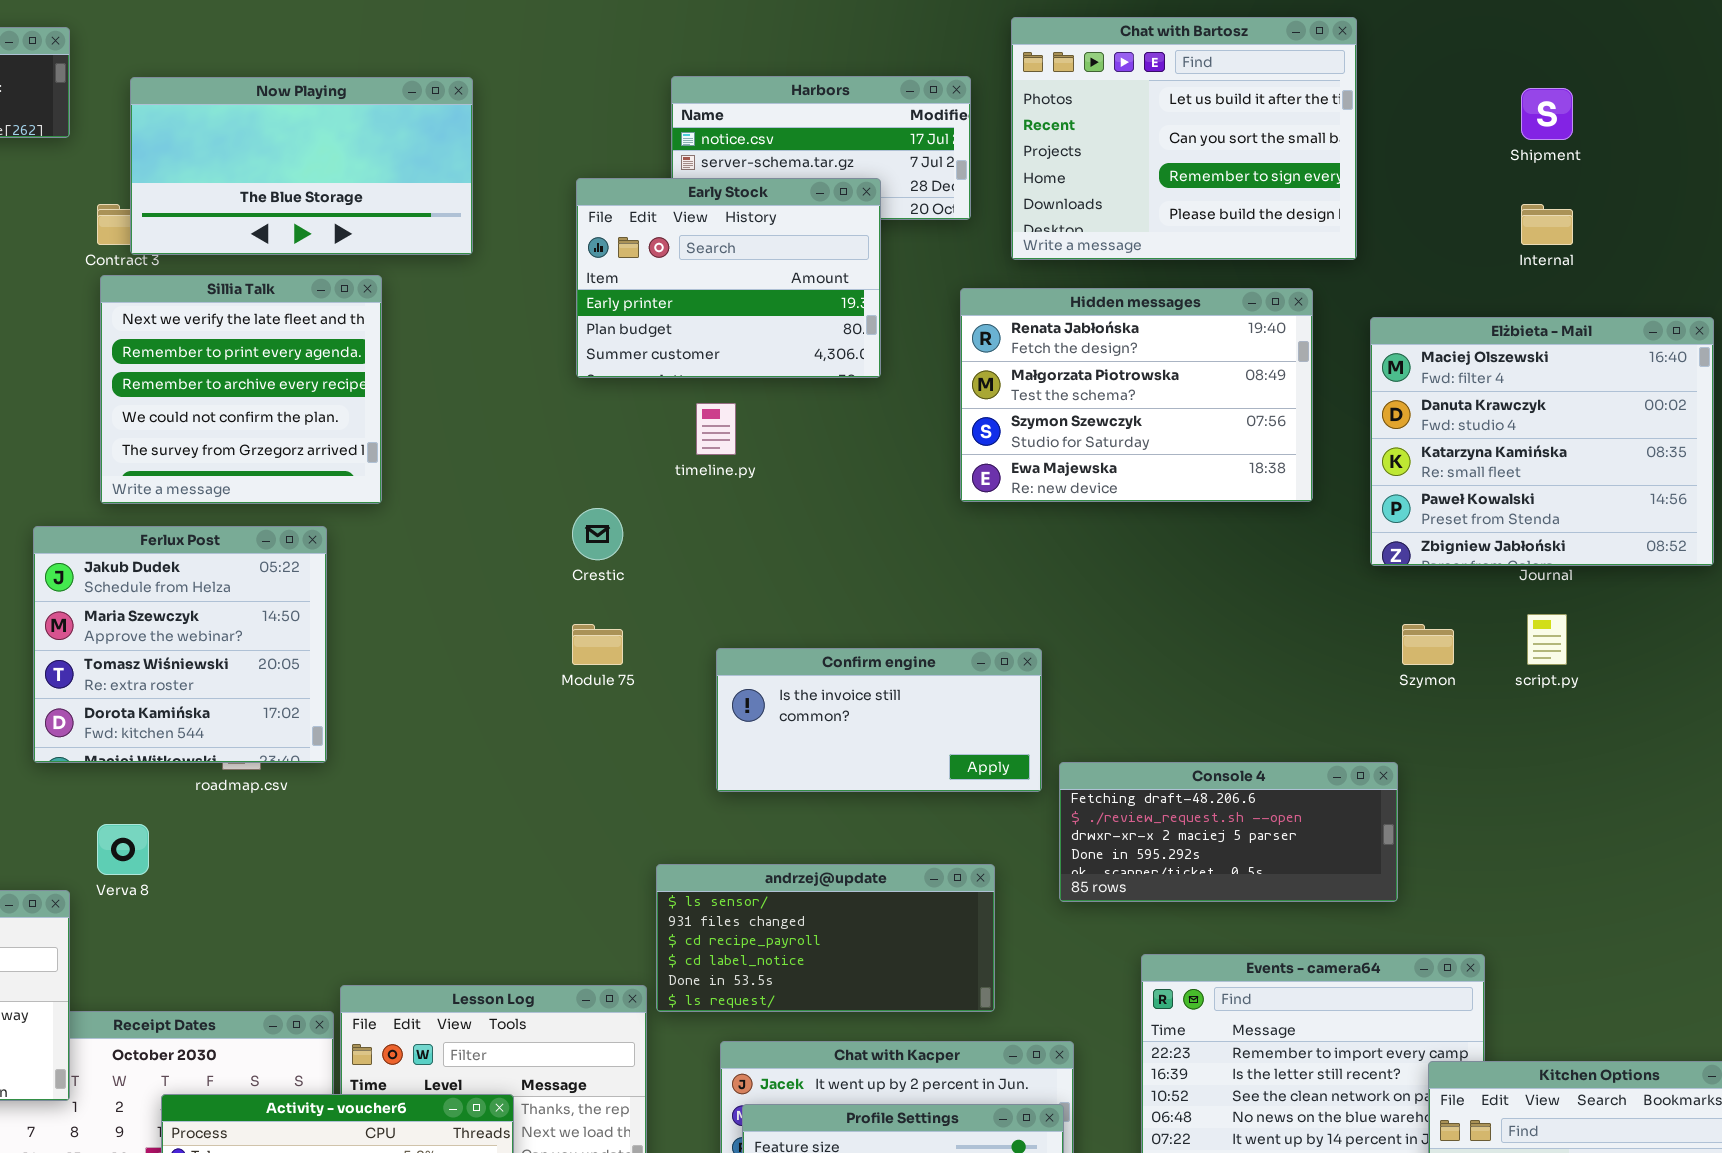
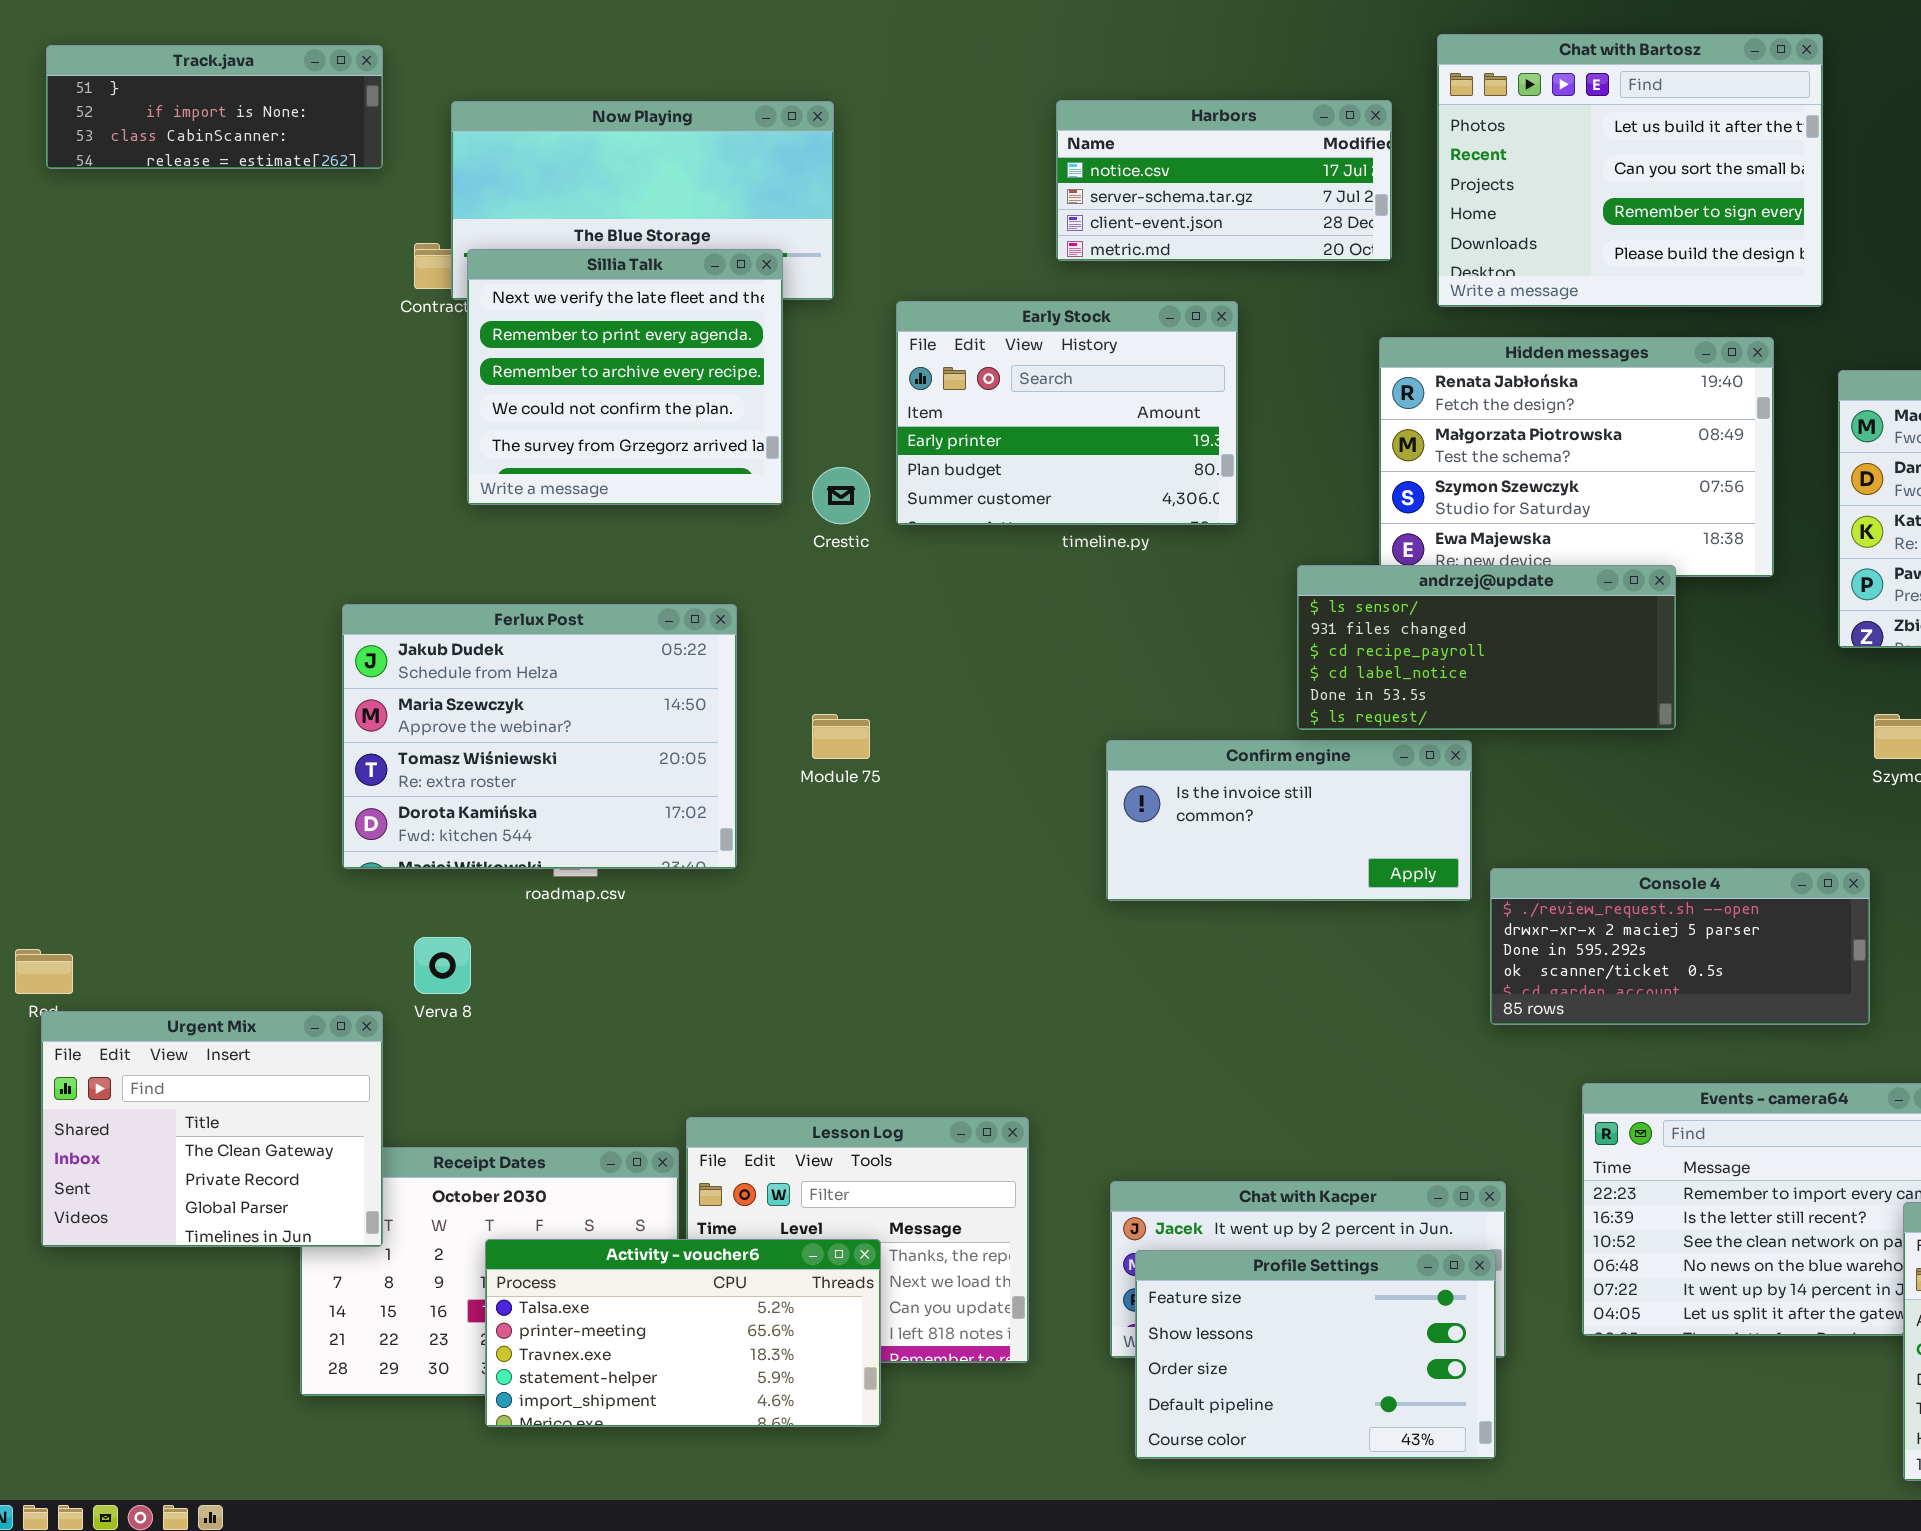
Early Stock: [576,178,881,378] -> [896,301,1238,525], moved
Sillia Talk: [100,275,382,504] -> [467,249,783,505], moved
Crestic: [572,508,623,560] -> [812,467,870,524], moved
Ferlux Post: [33,526,327,763] -> [342,604,737,869], resized
Module 75: [572,624,623,665] -> [812,714,870,759], moved
Console 4: [1059,762,1398,902] -> [1490,868,1870,1025], scrolled down 1 row
andrzej@update: [656,864,995,1012] -> [1297,565,1676,730], moved

